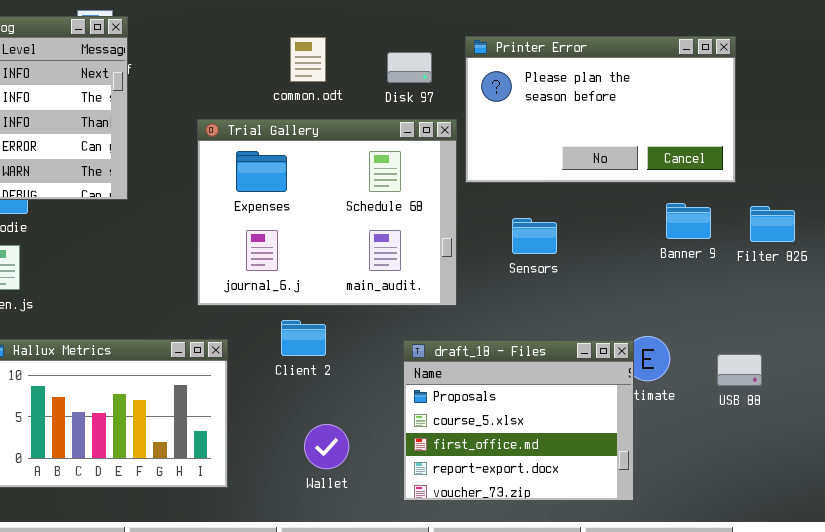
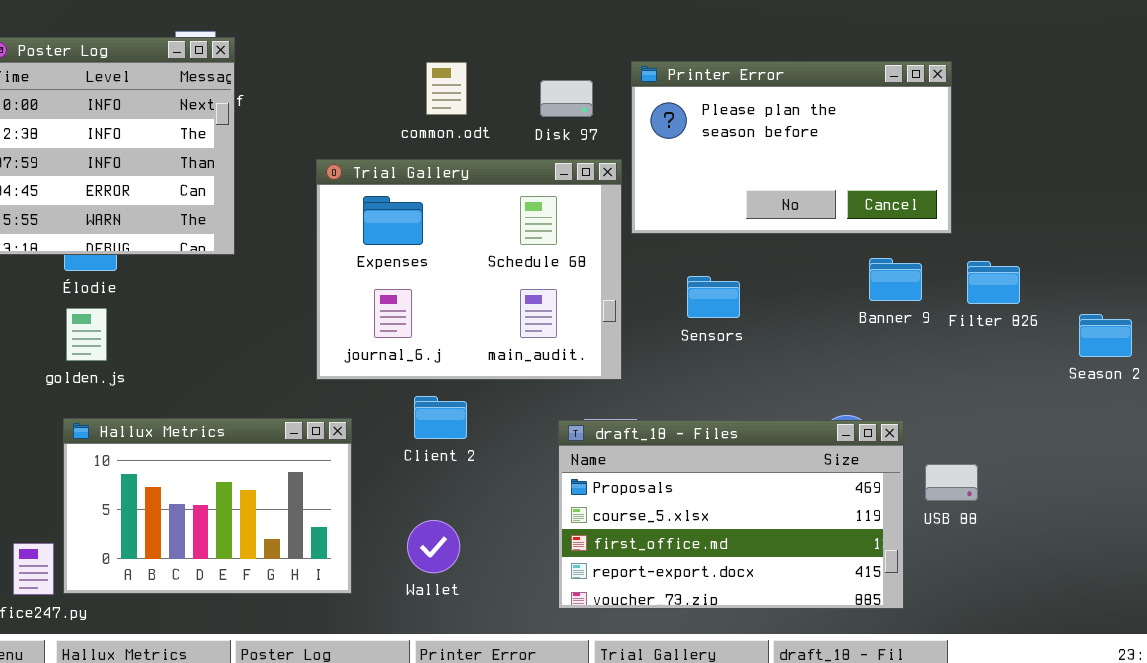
draft_18 - Files: [403,340,634,501] -> [558,420,904,609], resized
USB 88: [717,354,762,386] -> [925,464,978,501], moved
Wallet: [304,424,349,469] -> [407,520,460,573], moved

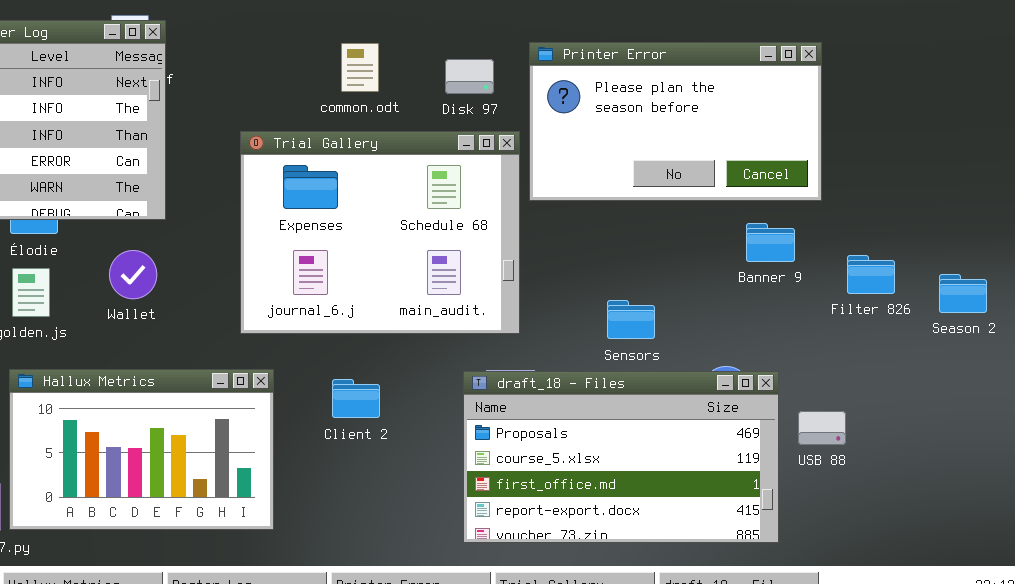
Filter 826: [967,261,1020,304] -> [847,255,895,294], moved
Sensors: [687,276,740,318] -> [607,300,655,339], moved
Client 2: [414,396,467,439] -> [332,379,380,418], moved
Wallet: [407,520,460,573] -> [109,250,157,299], moved

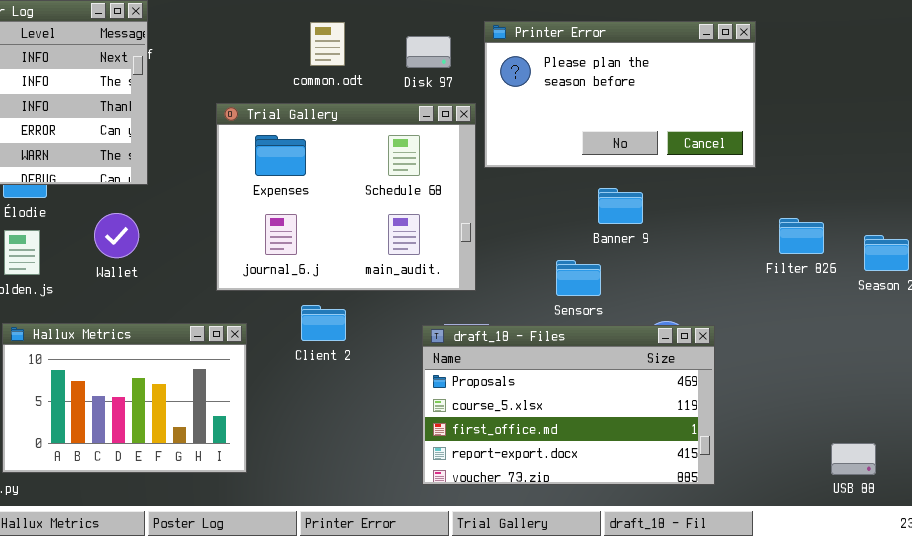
Banner 9: [746,223,795,262] -> [598,188,643,224], moved
Client 2: [332,379,380,418] -> [301,305,346,341], moved
USB 88: [798,411,846,445] -> [831,443,876,475], moved

